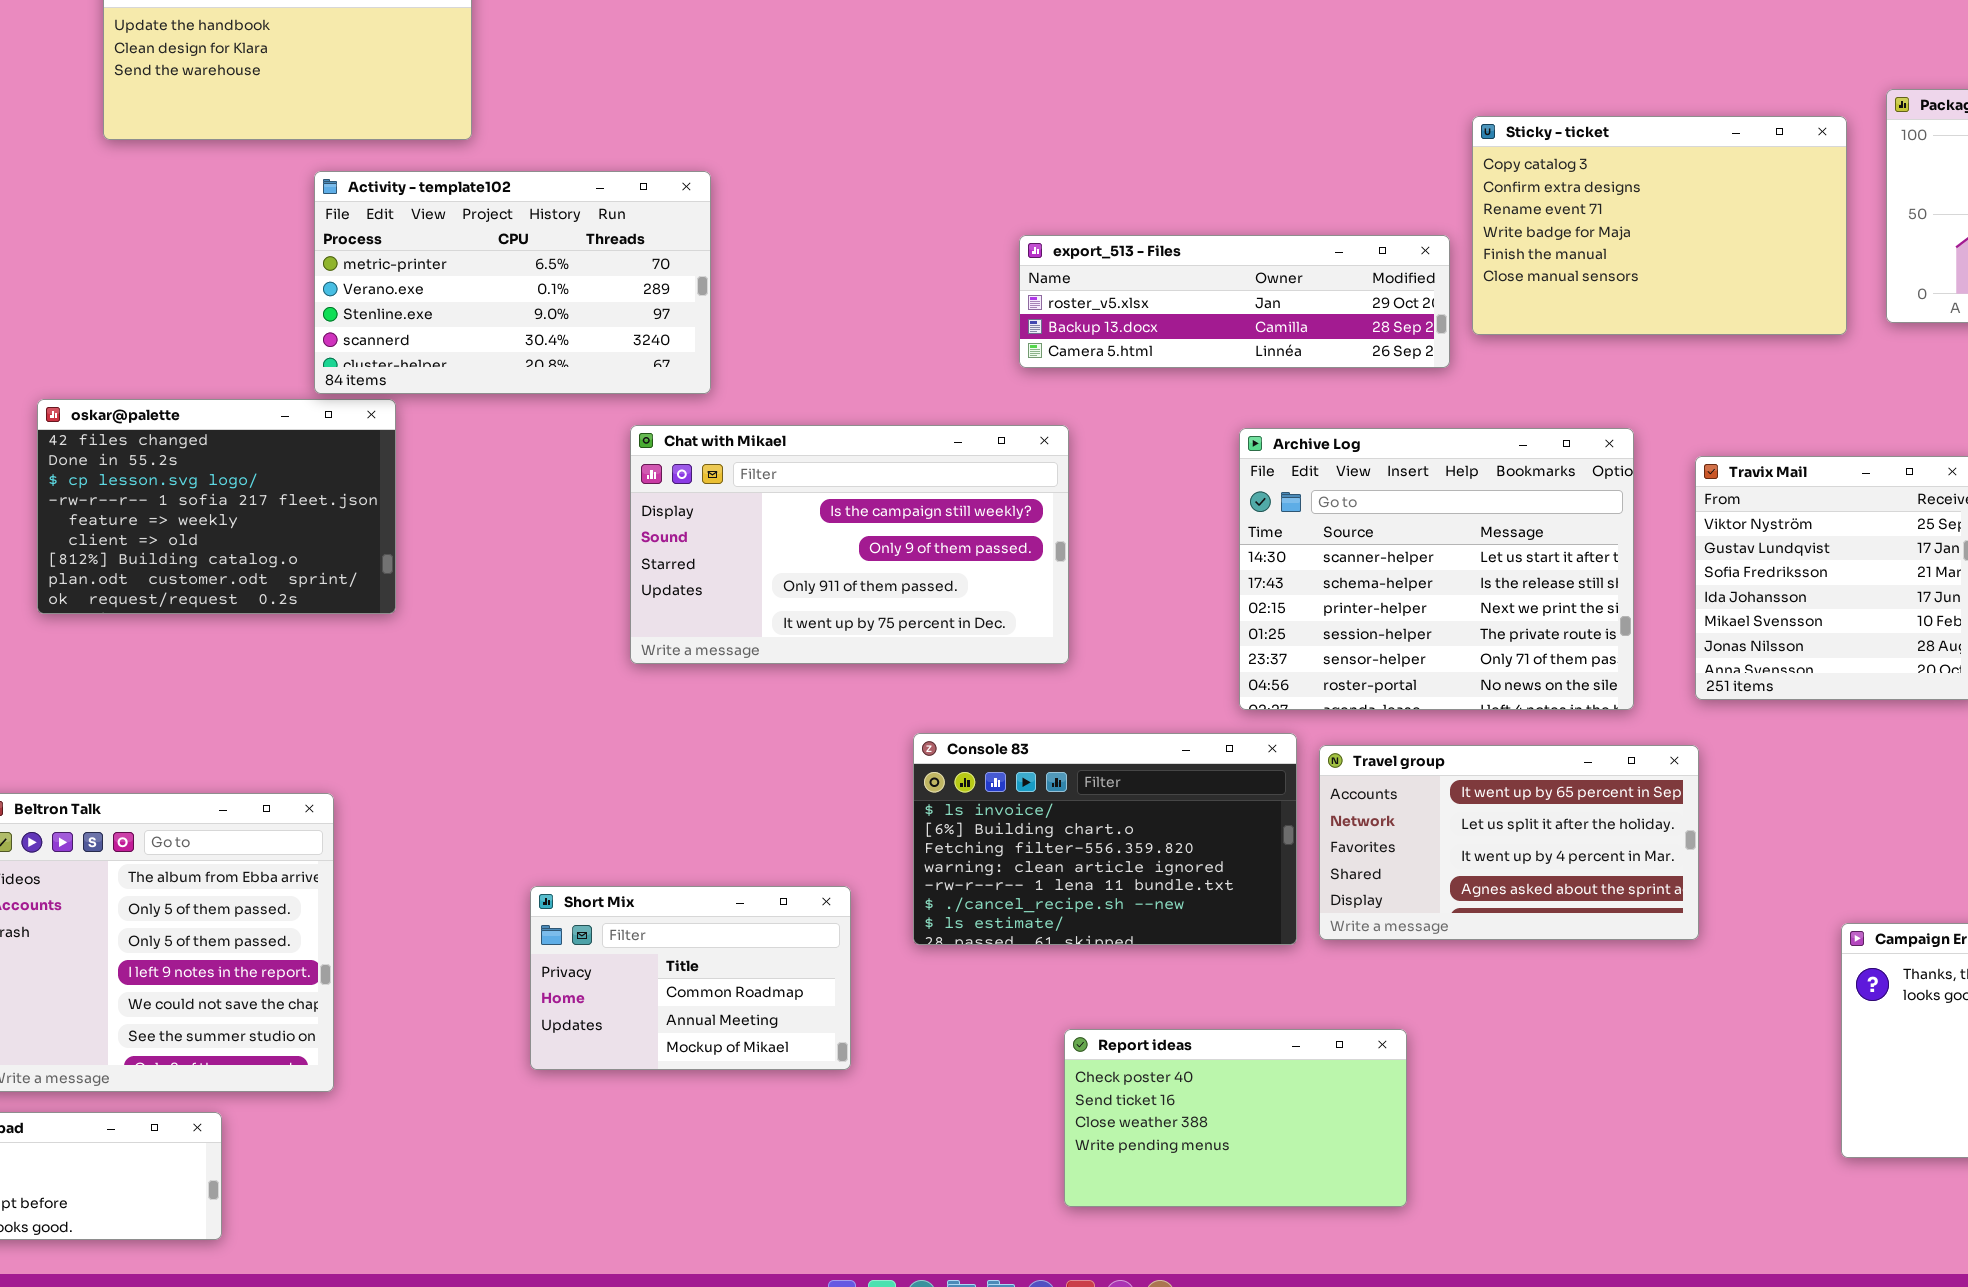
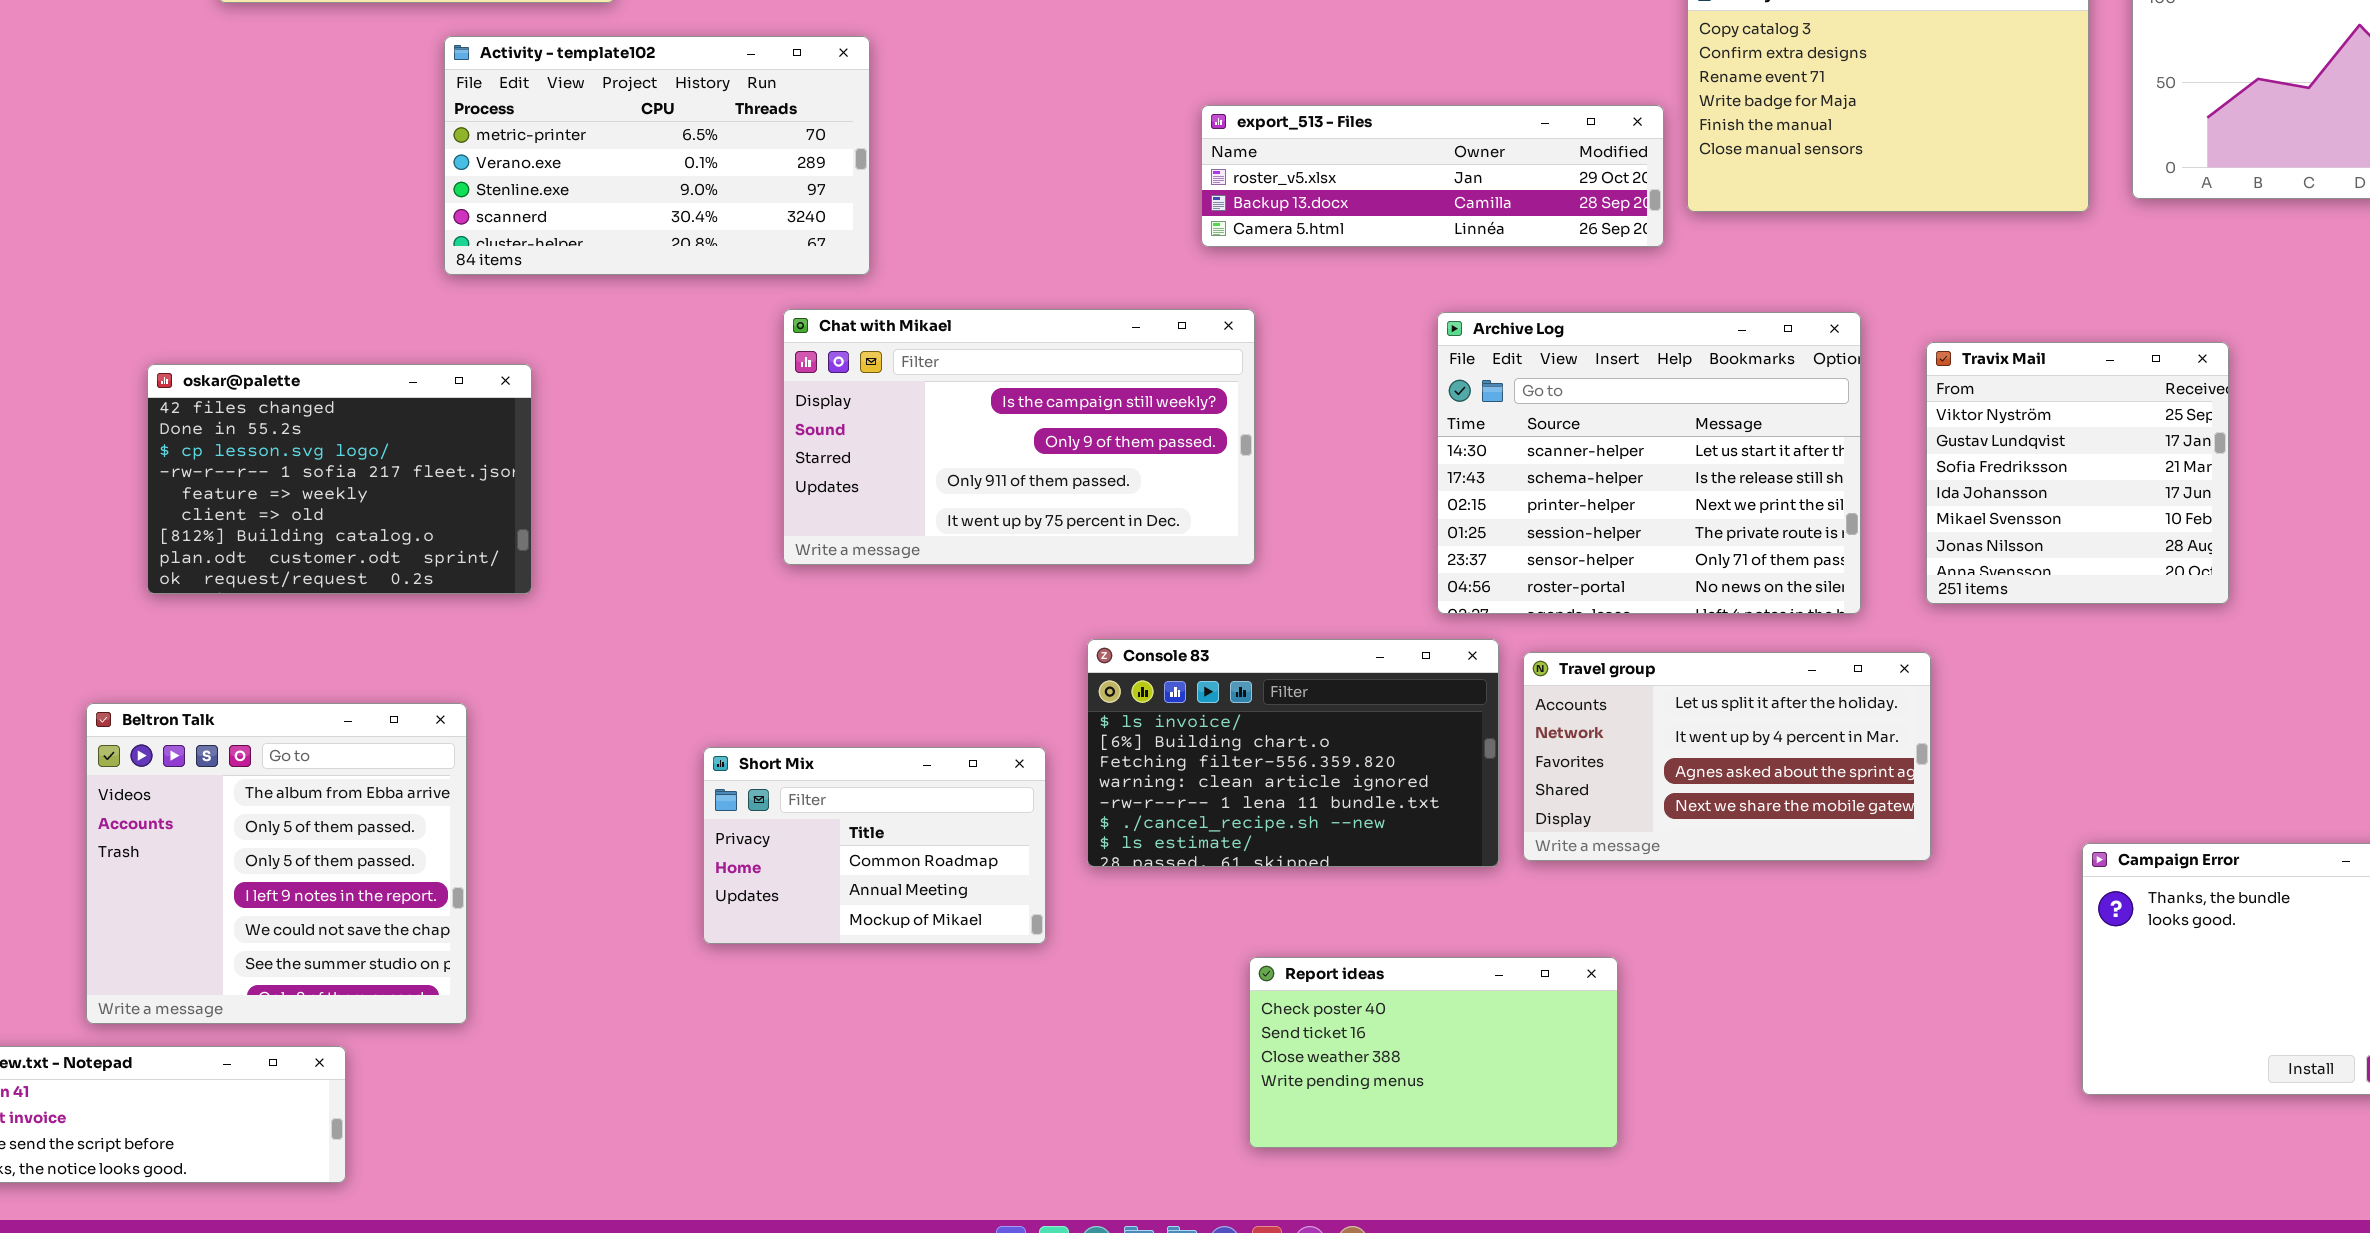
oskar@palette: [37,399,396,614] -> [147,364,532,594], moved
Travel group: [1319,745,1699,940] -> [1523,652,1931,861], scrolled down 1 row
Short Mix: [530,886,851,1070] -> [703,747,1046,944], moved

